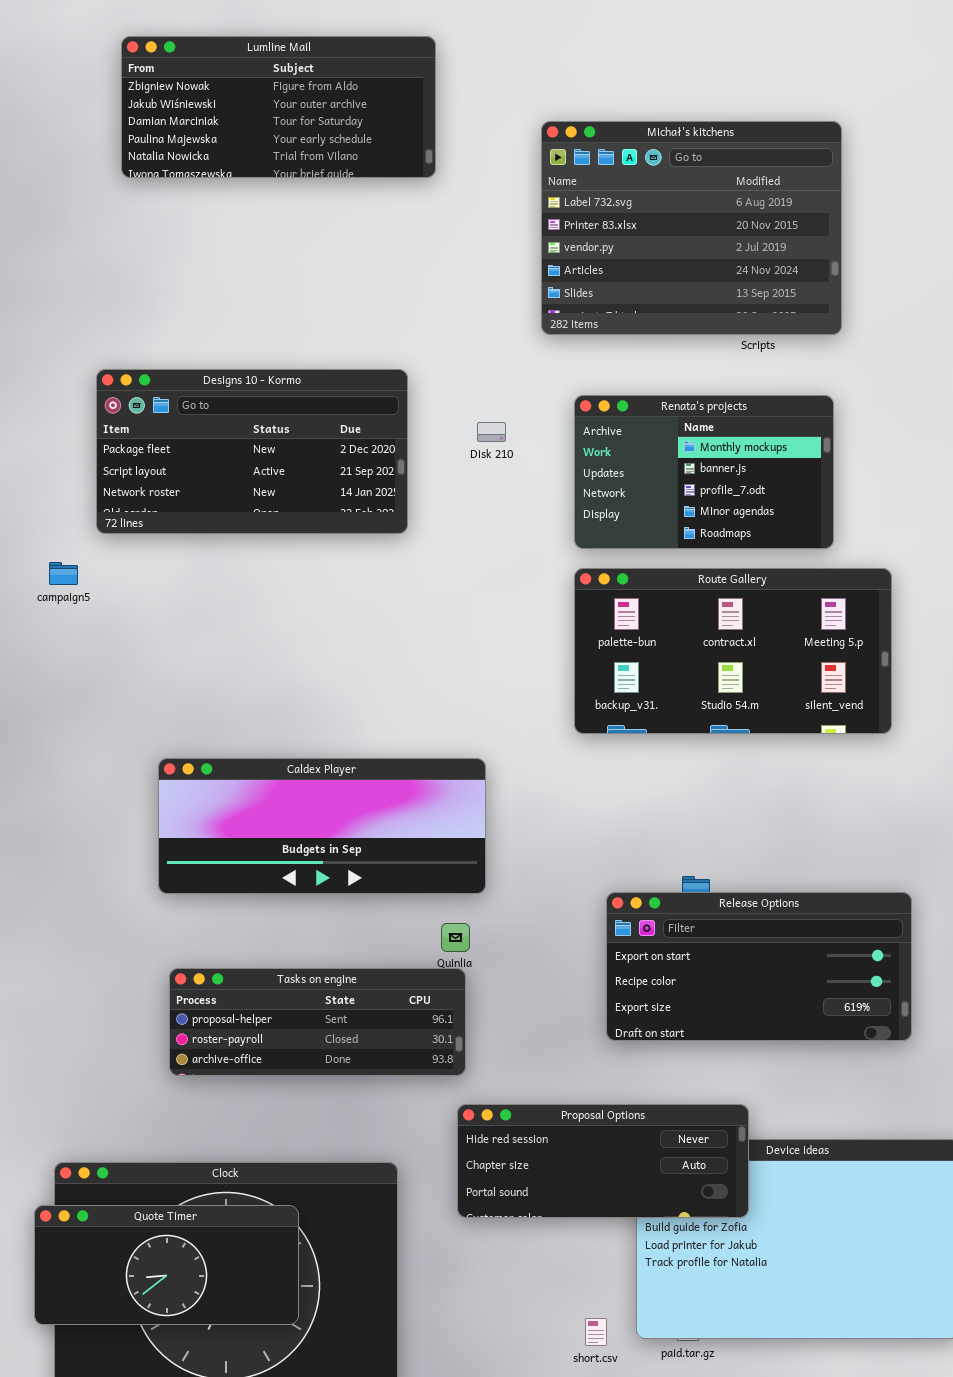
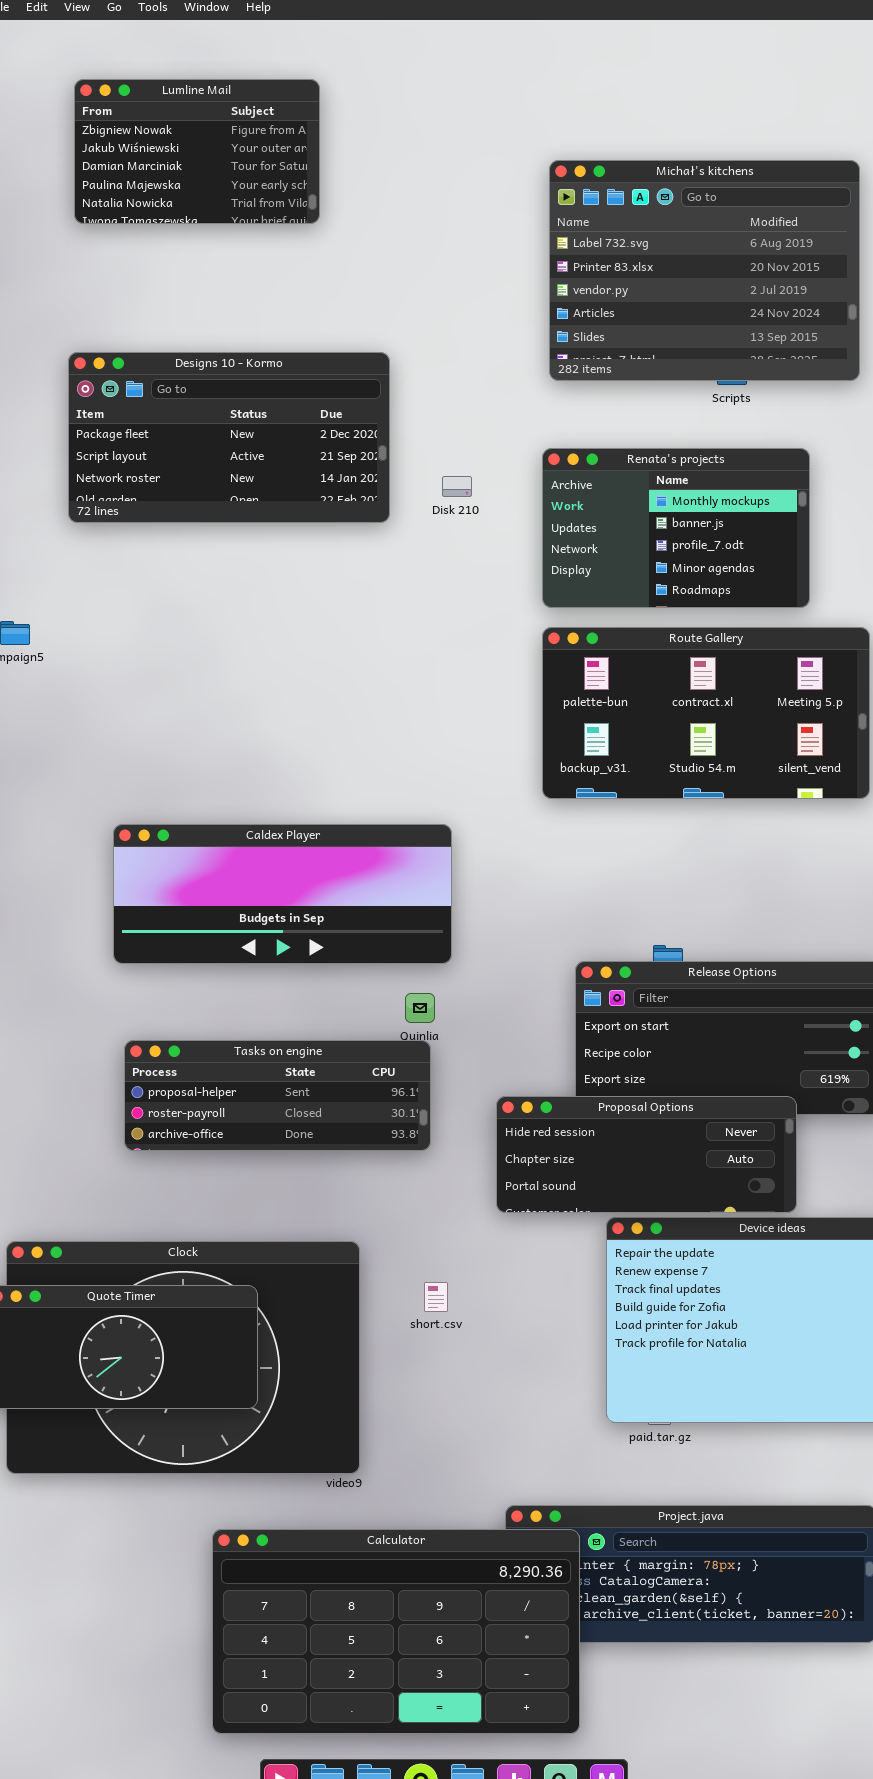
Lumline Mail: [121,36,436,178] -> [74,79,320,224], resized
Michał's kitchens: [541,121,842,335] -> [549,160,860,381], moved
Designs 10 - Kormo: [96,369,408,534] -> [68,352,390,523], moved
Proposal Options: [457,1104,749,1218] -> [496,1096,797,1213], moved
short.csv: [585,1318,607,1346] -> [424,1282,448,1312], moved

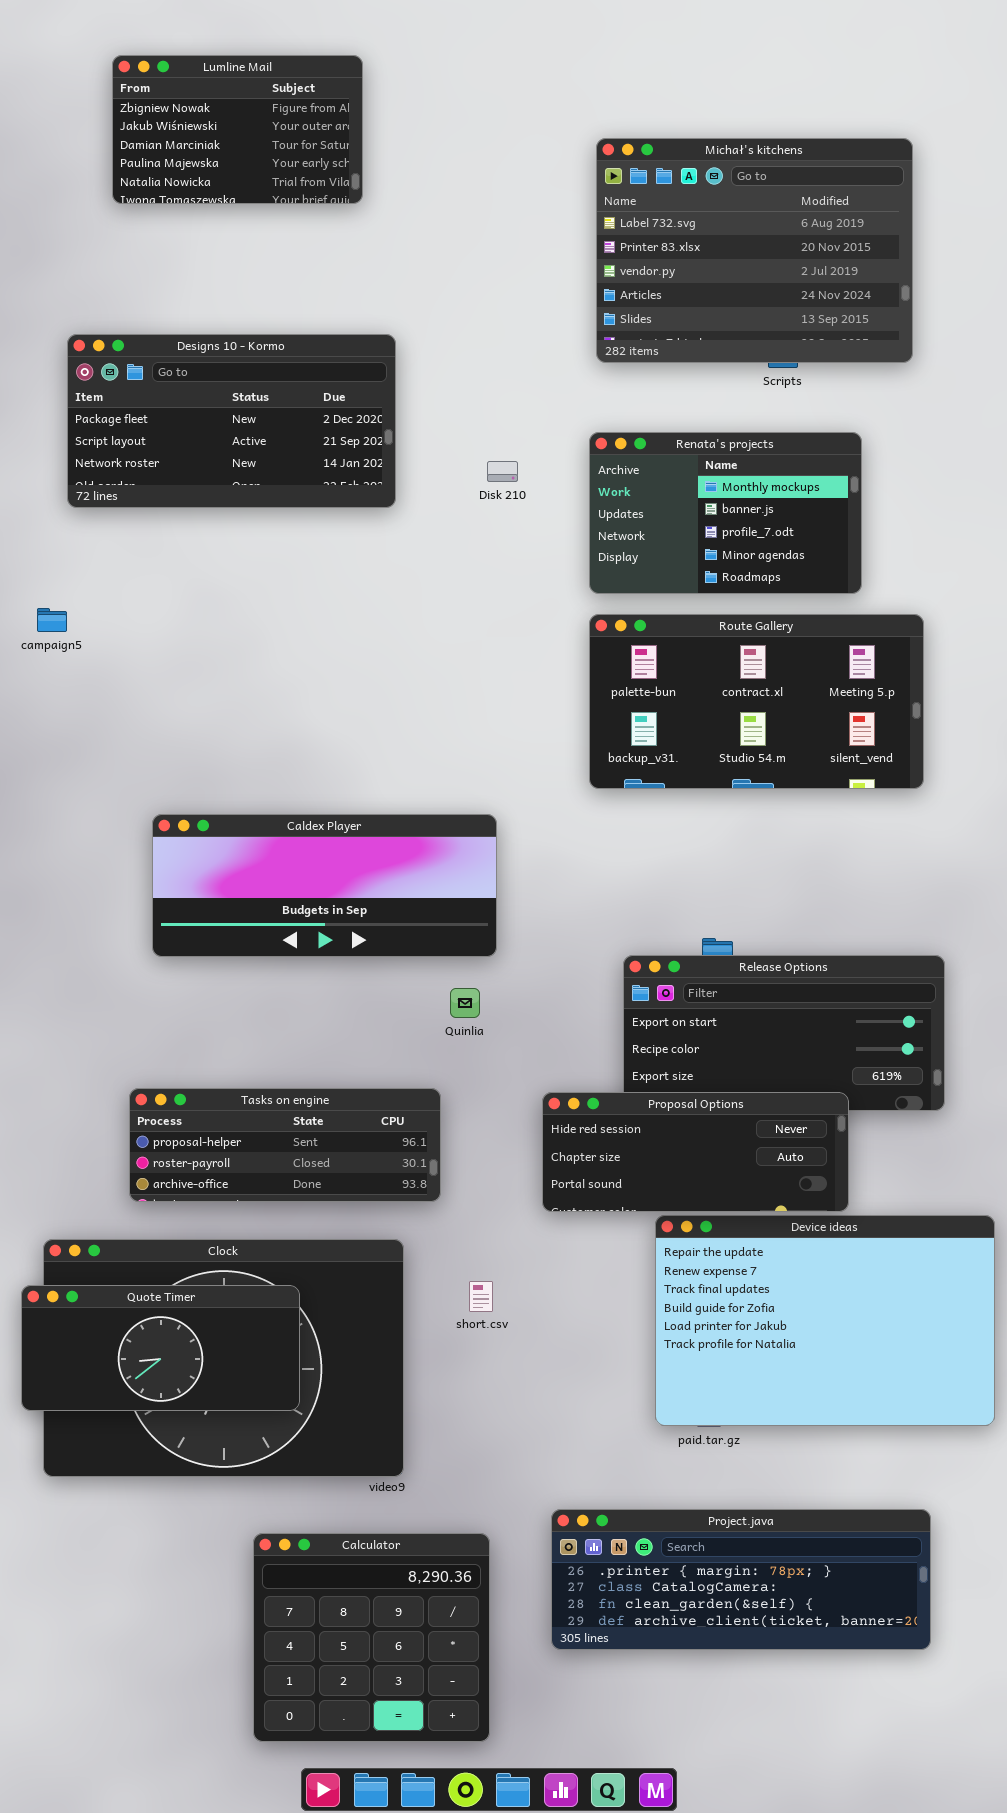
Designs 10 - Kormo: [68,352,390,523] -> [67,334,396,508], moved
Tasks on engine: [124,1040,431,1151] -> [129,1088,441,1202], moved
Calculator: [212,1529,580,1734] -> [253,1533,490,1742], resized

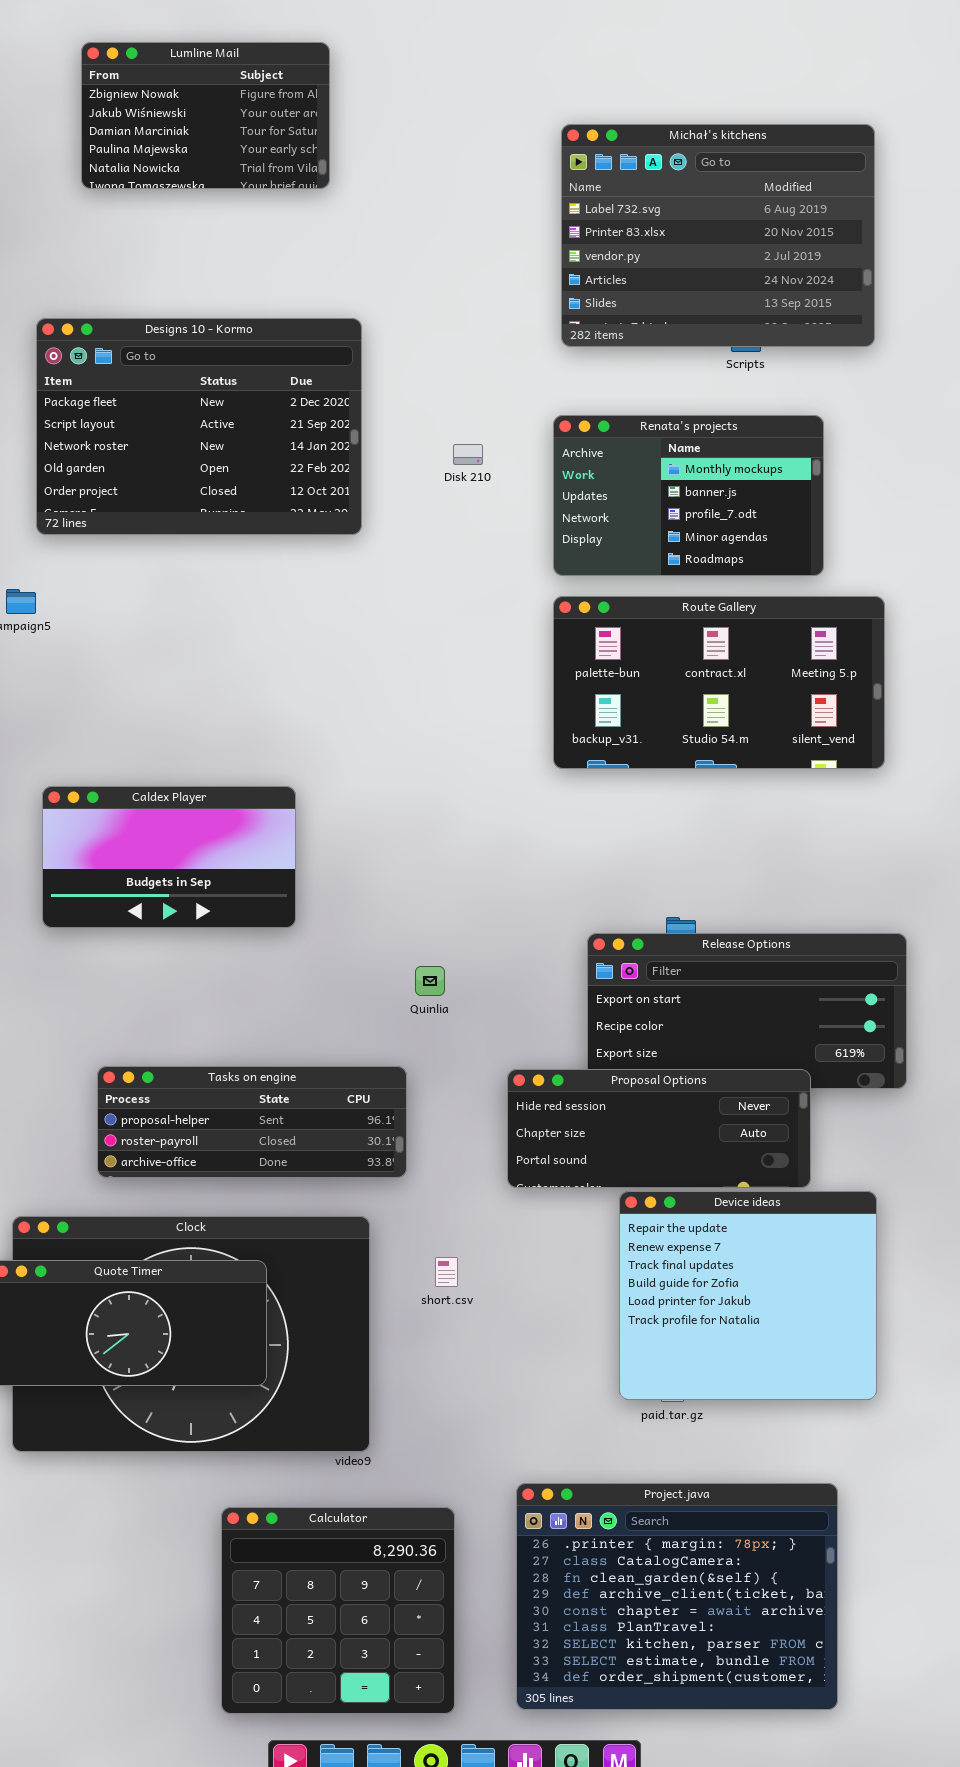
Designs 10 - Kormo: [67,334,396,508] -> [36,318,362,535], resized
Caldex Player: [152,814,497,957] -> [42,786,296,928], moved, resized
Device ideas: [655,1215,995,1426] -> [619,1191,877,1400], resized
Project.java: [551,1509,931,1650] -> [516,1483,838,1710], resized

